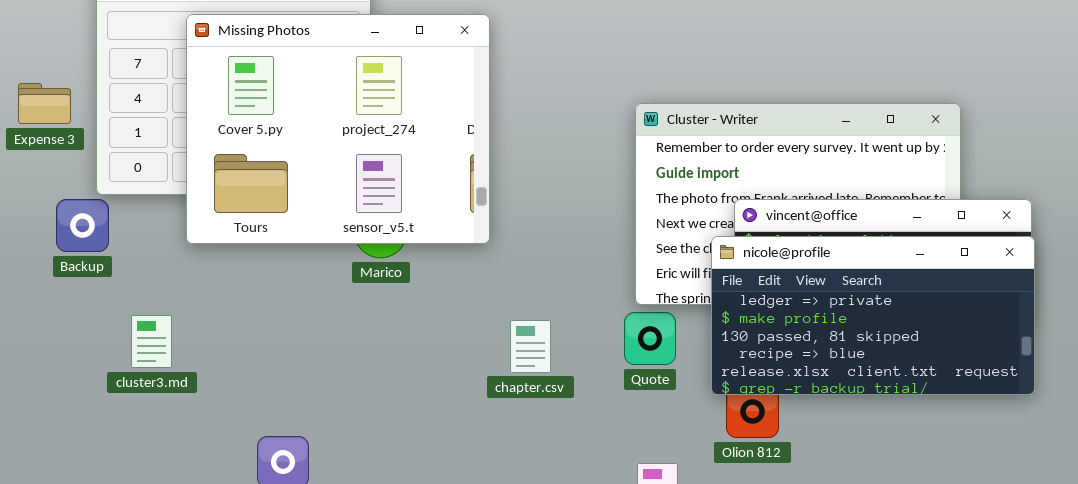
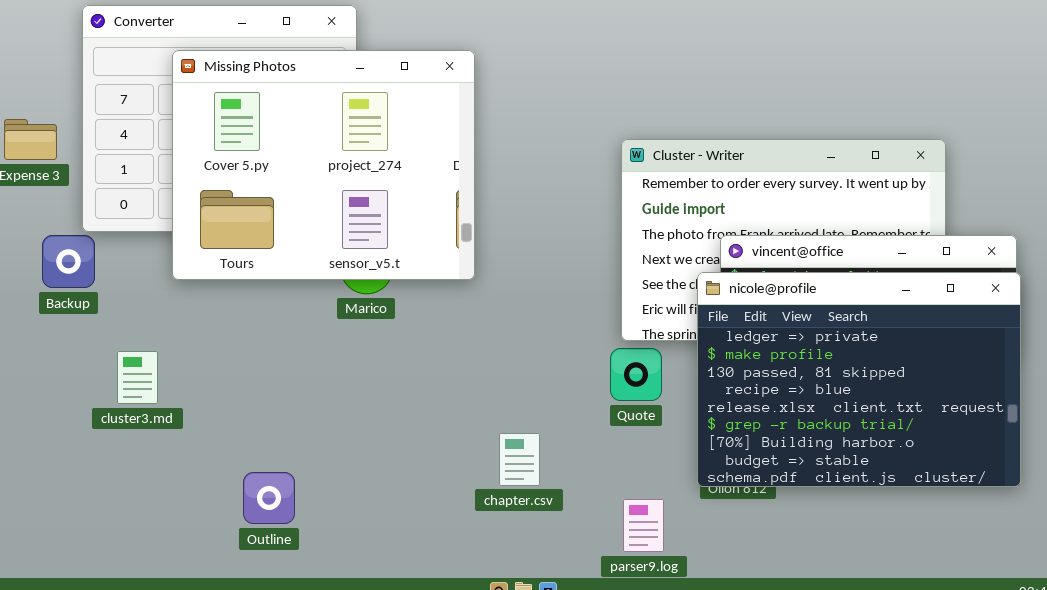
nicole@profile: [711,236,1035,395] -> [697,272,1021,487], resized
chapter.csv: [510,320,551,373] -> [499,433,540,486], moved

